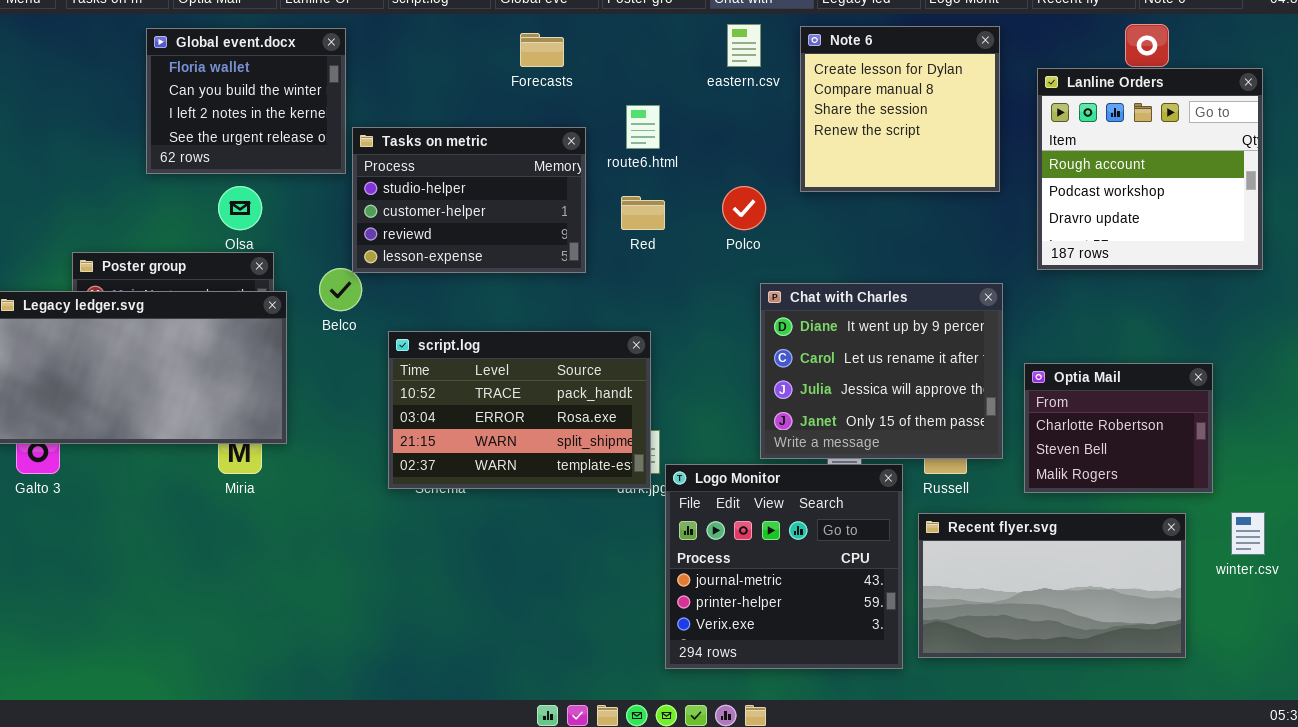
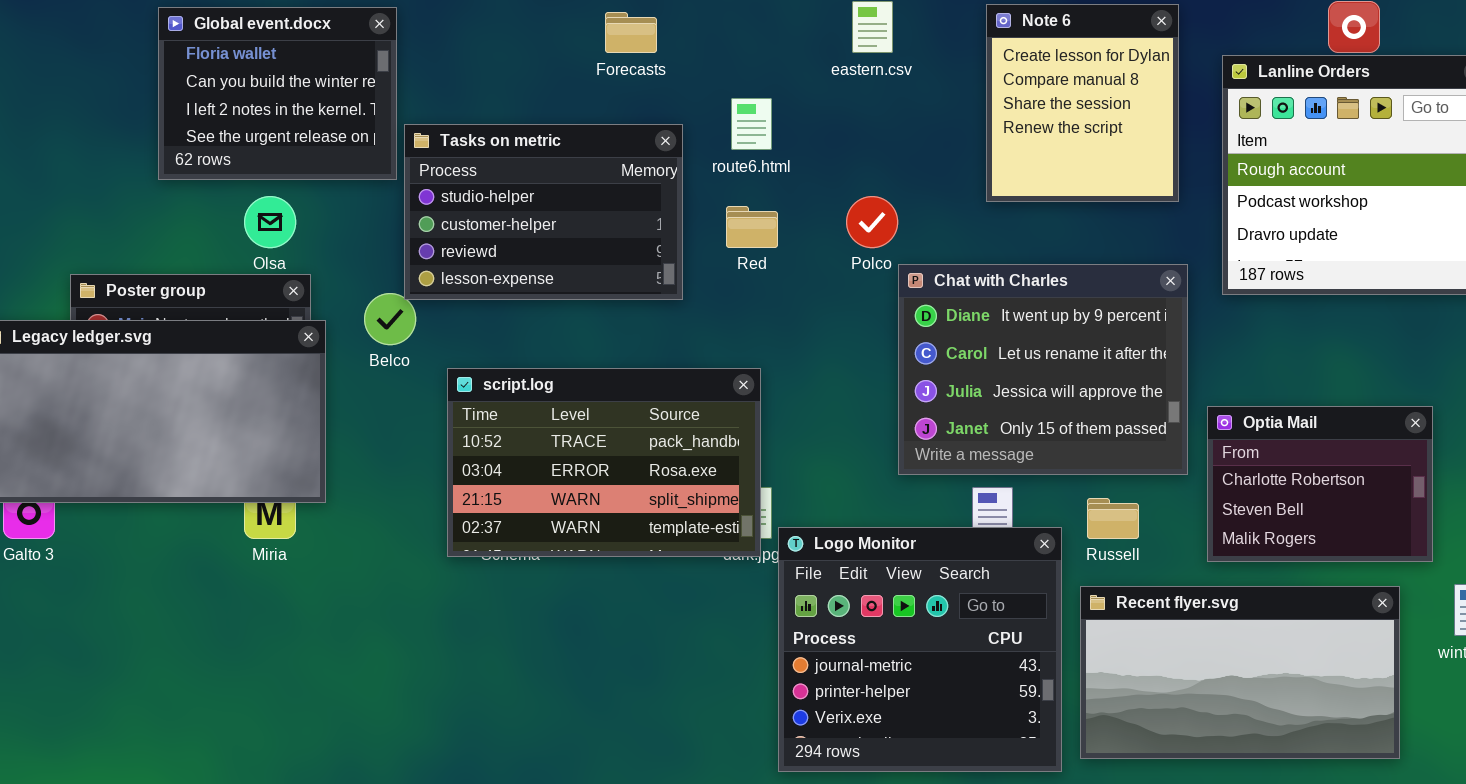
Note 6: [800,26,1000,192] -> [986,4,1179,202], resized
Chat with Charles: [760,283,1003,459] -> [898,264,1188,475], moved

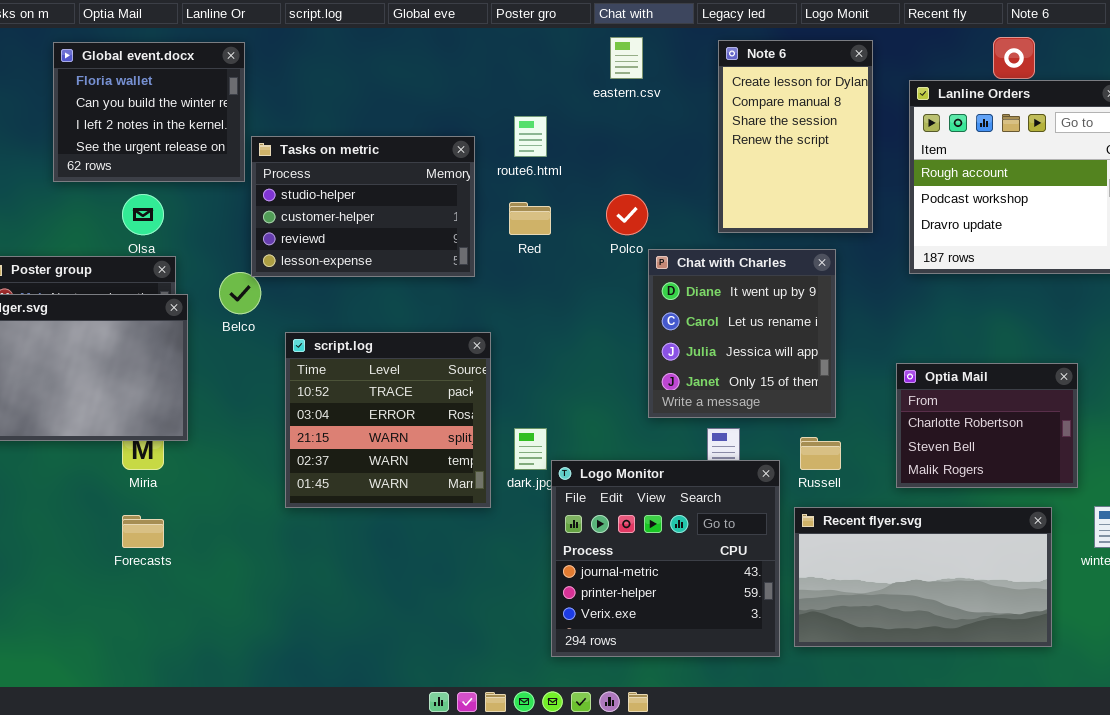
Note 6: [986,4,1179,202] -> [718,40,873,233], resized
Forecasts: [605,12,657,53] -> [122,515,164,548], moved
Chat with Charles: [898,264,1188,475] -> [648,249,836,418], resized
script.log: [447,368,761,557] -> [285,332,491,508], resized

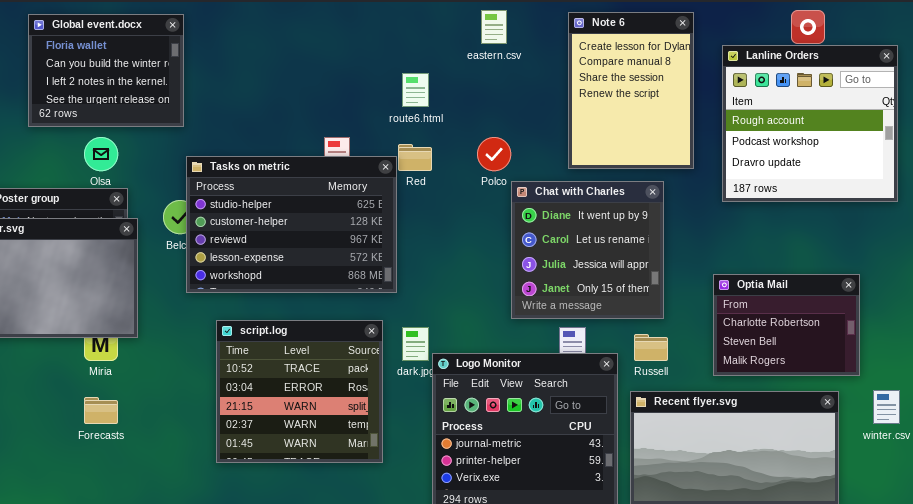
Tasks on metric: [251,136,475,277] -> [186,156,397,293], moved, resized
script.log: [285,332,491,508] -> [216,320,383,463], moved

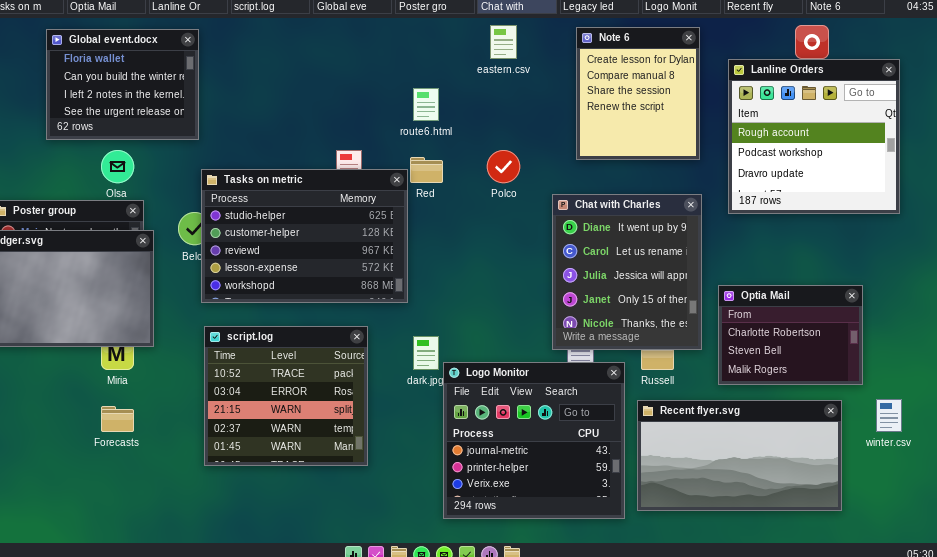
Note 6: [568,12,694,169] -> [576,27,700,160], resized
Chat with Charles: [511,181,664,319] -> [552,194,702,350], moved, resized
script.log: [216,320,383,463] -> [204,326,368,466], moved

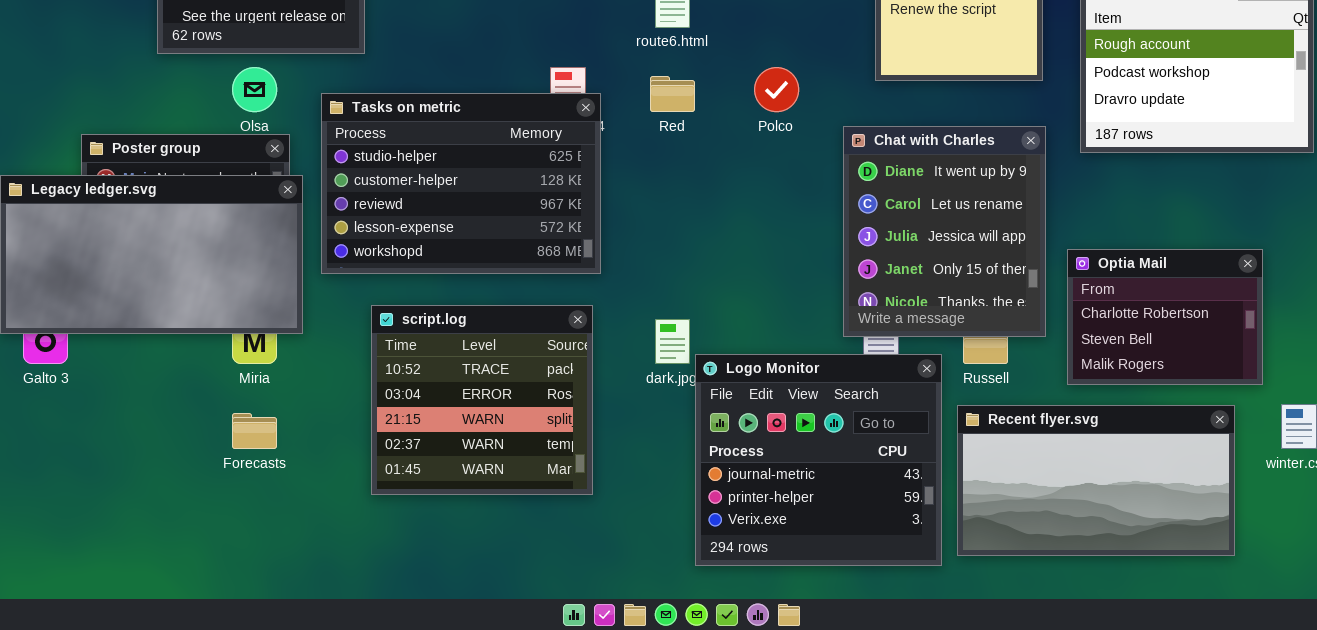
Tasks on metric: [201,169,408,303] -> [321,93,601,274], moved

